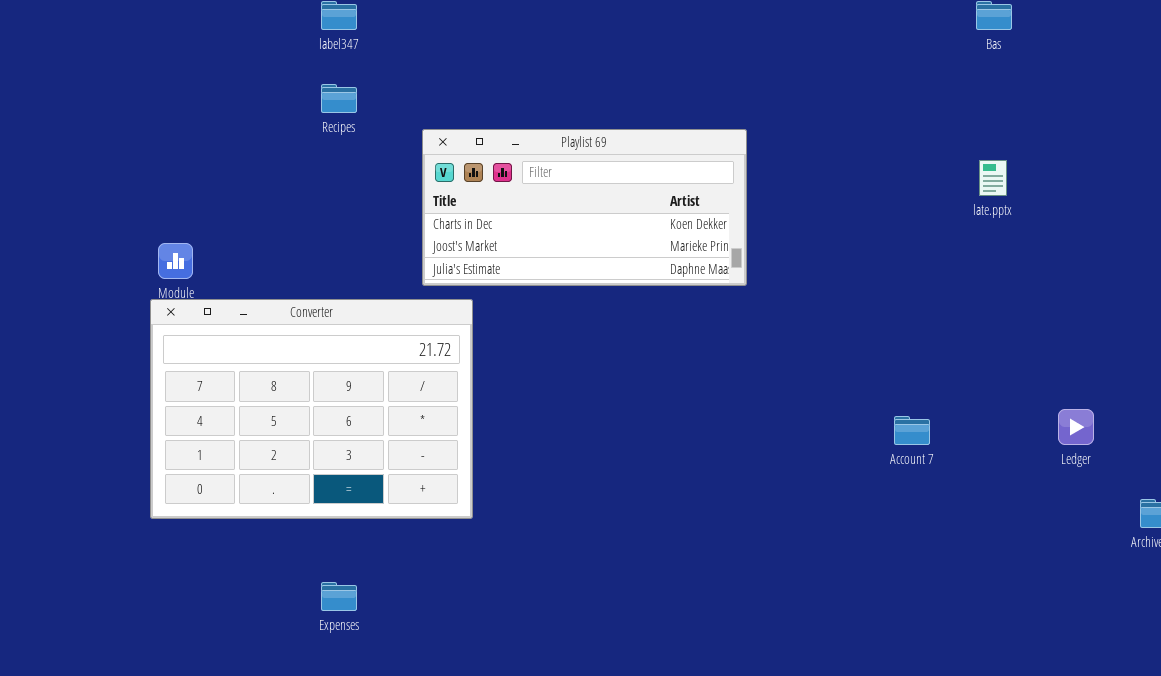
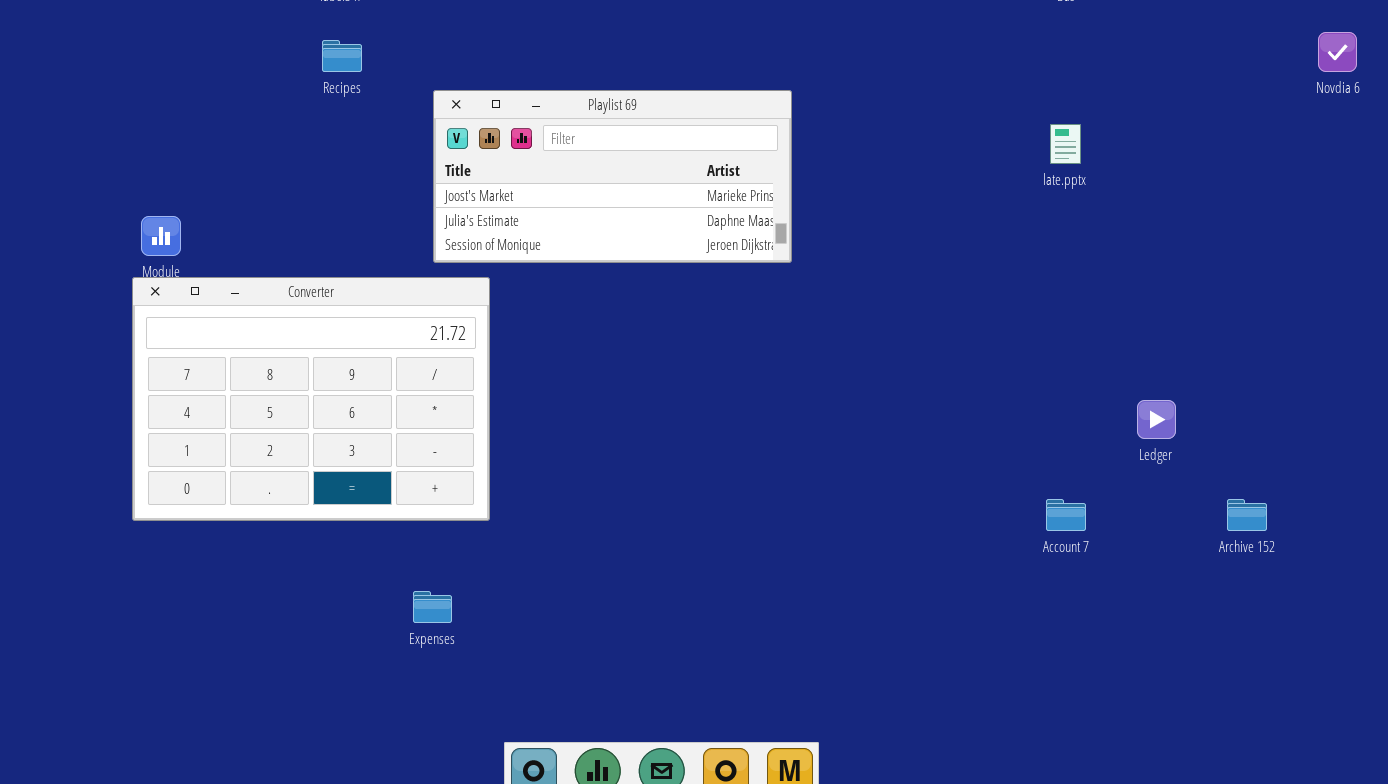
Playlist 69: [422,129,747,286] -> [433,90,792,263], scrolled down 1 row
Account 7: [894,416,930,445] -> [1046,499,1086,531], moved
Expenses: [321,582,357,611] -> [413,591,452,623], moved

